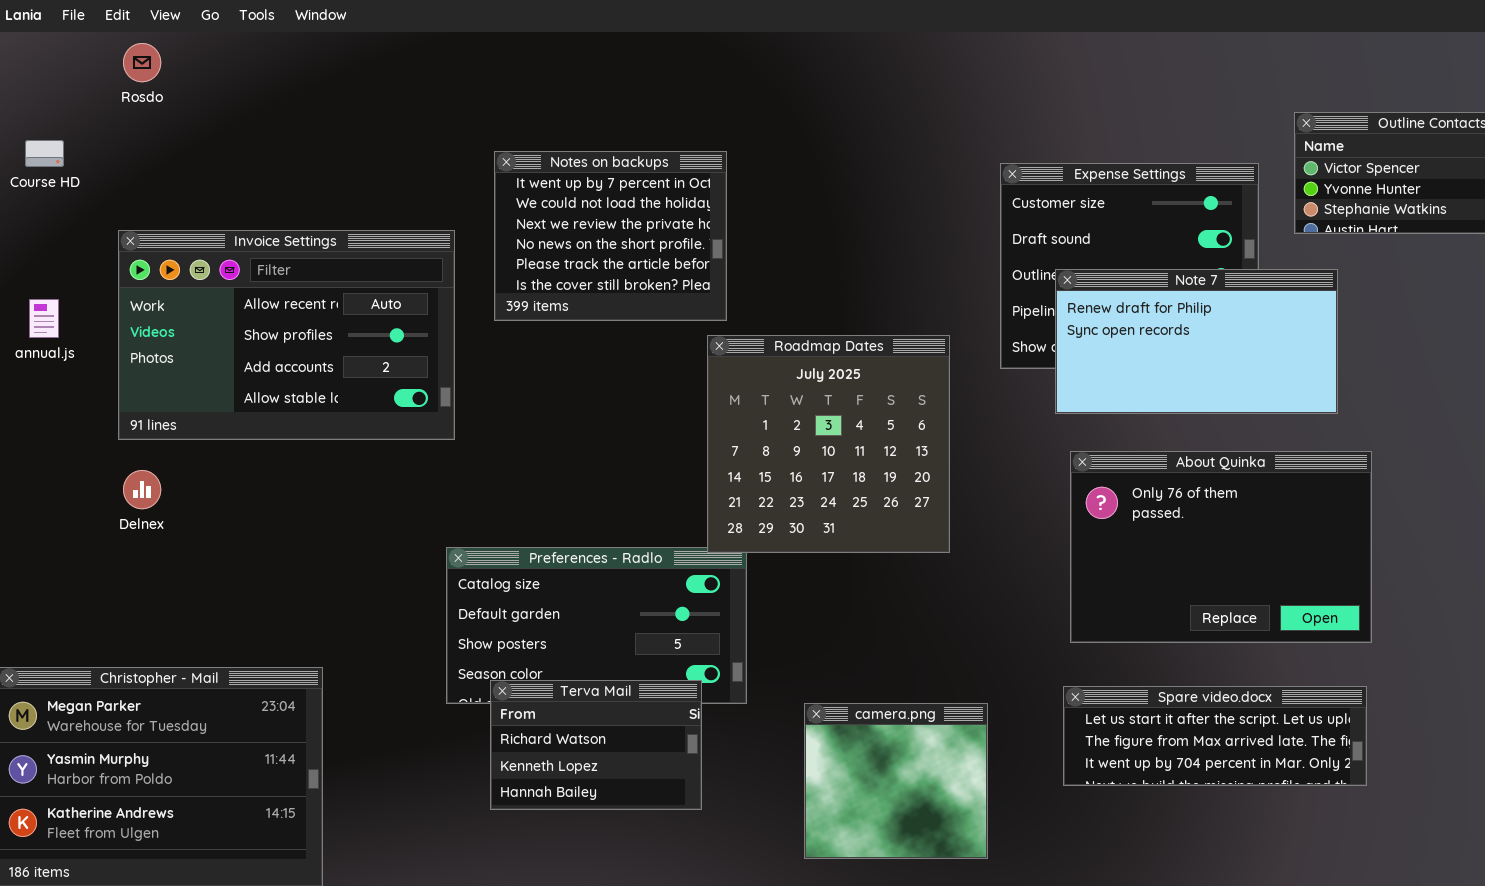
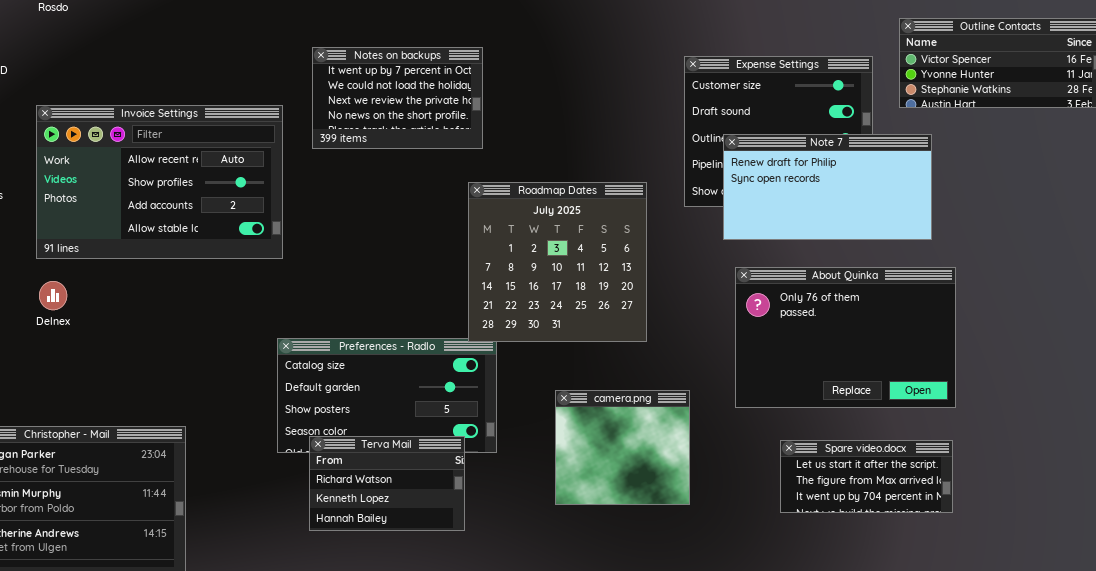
Notes on backups: [494,151,727,321] -> [312,47,483,149], resized
Spare video.docx: [1063,686,1367,786] -> [780,440,953,513], resized
camera.png: [804,703,988,859] -> [555,390,690,505], moved

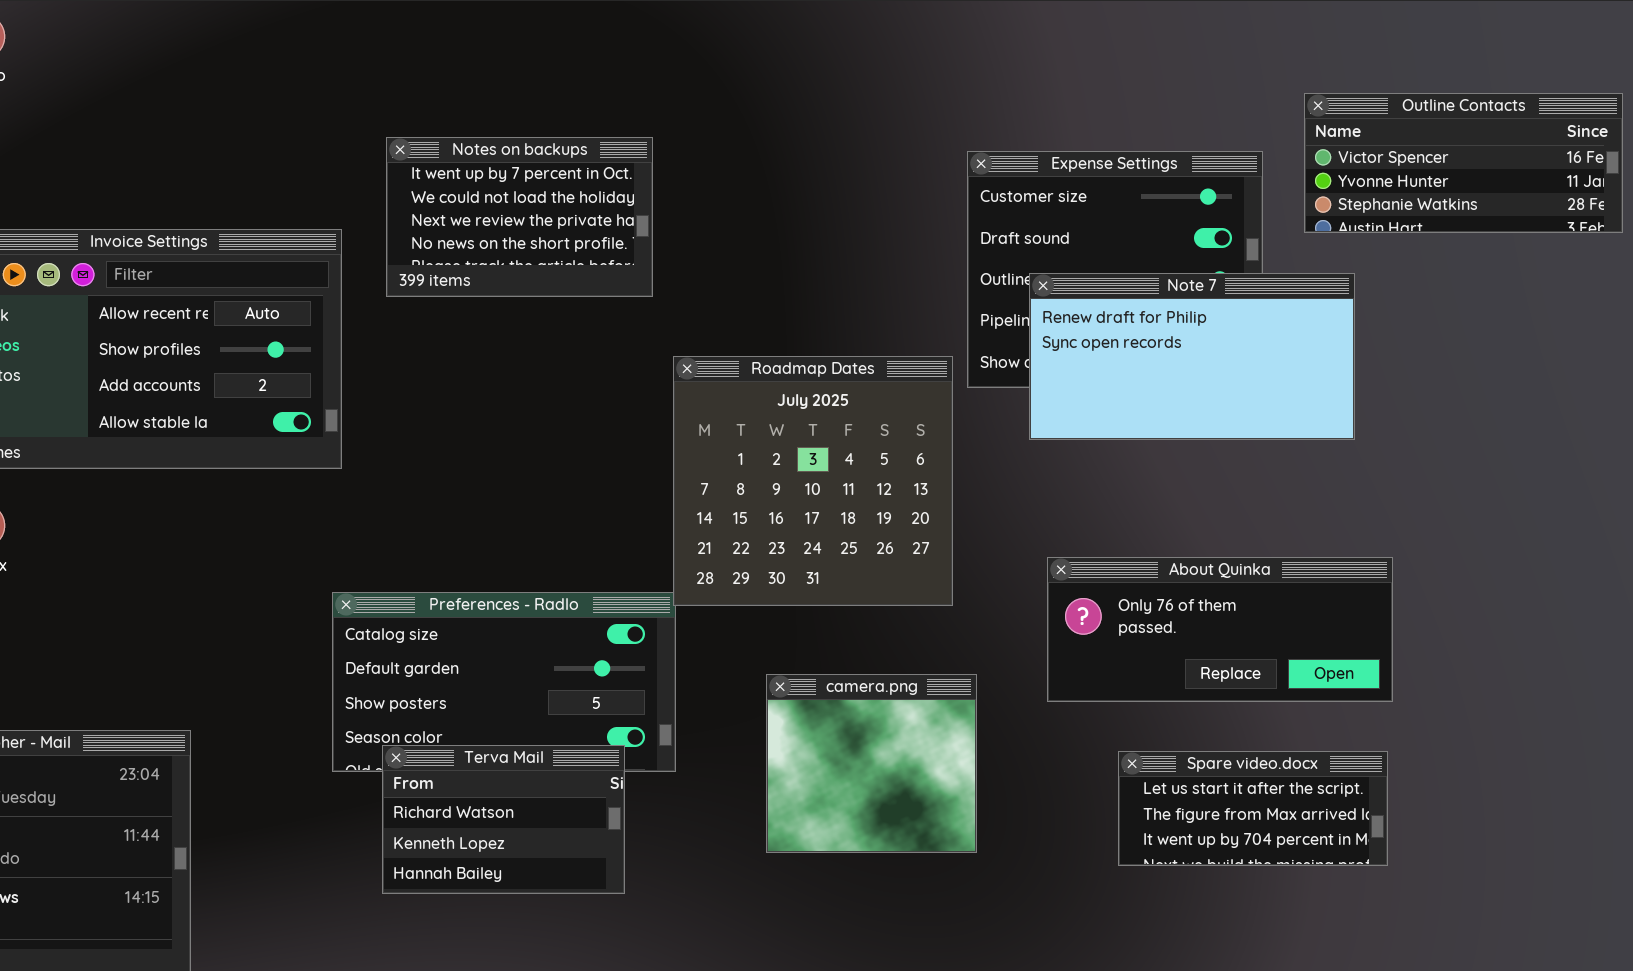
Roadmap Dates: [468,182,647,342] -> [673,356,953,606], moved
About Quinka: [735,267,956,408] -> [1047,557,1393,702], resized

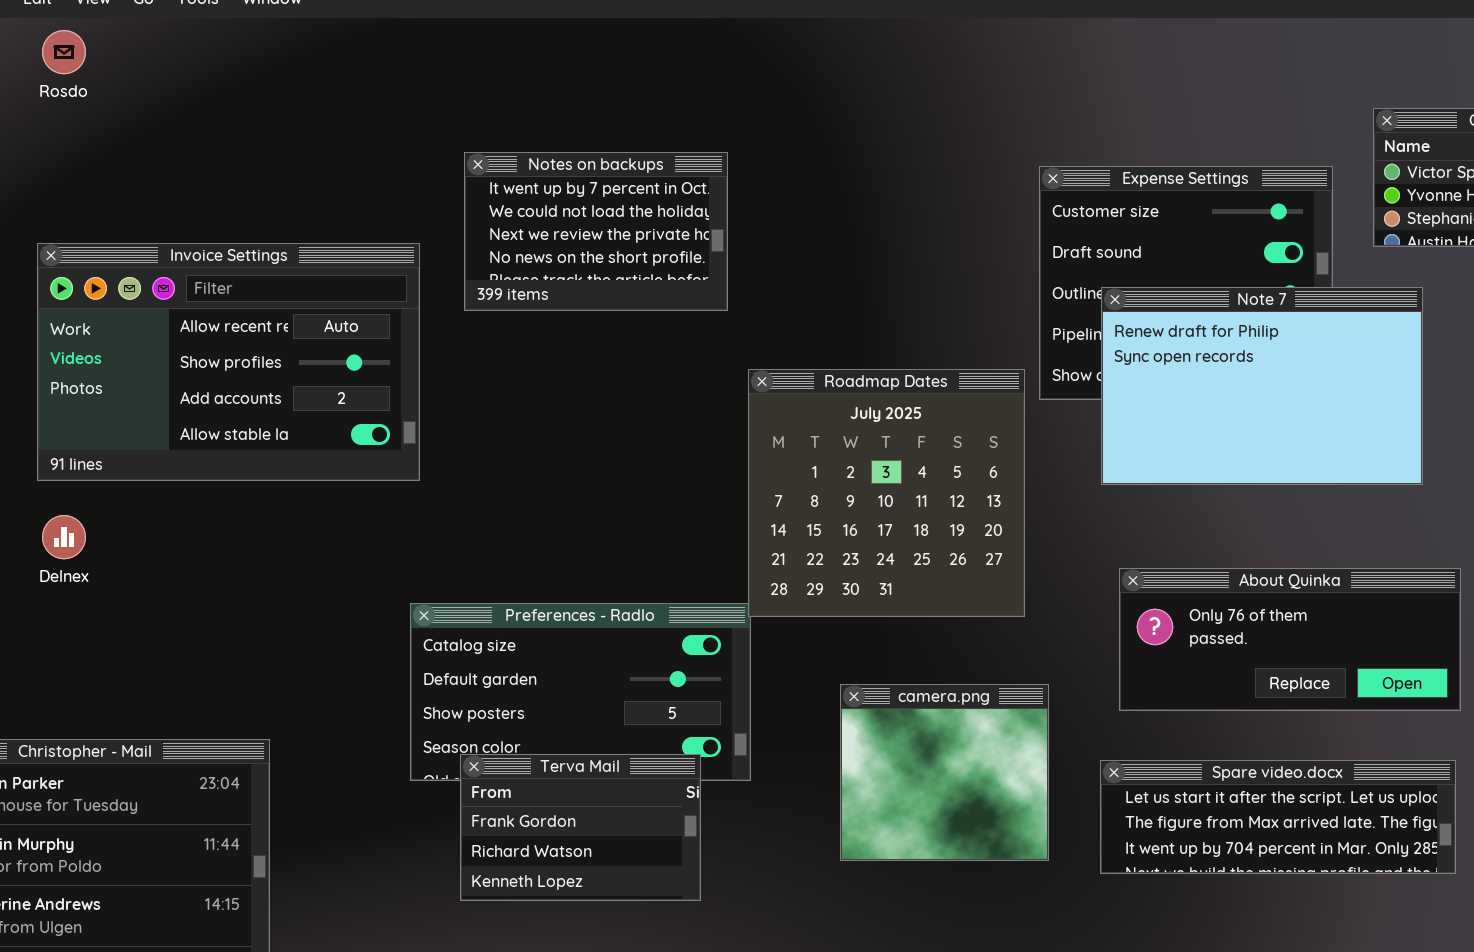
Note 7: [1029,273,1355,440] -> [1101,287,1423,485], resized
Terva Mail: [382,745,625,894] -> [460,754,701,901], scrolled up 1 row
Spare video.docx: [1118,751,1388,866] -> [1100,760,1456,874], resized

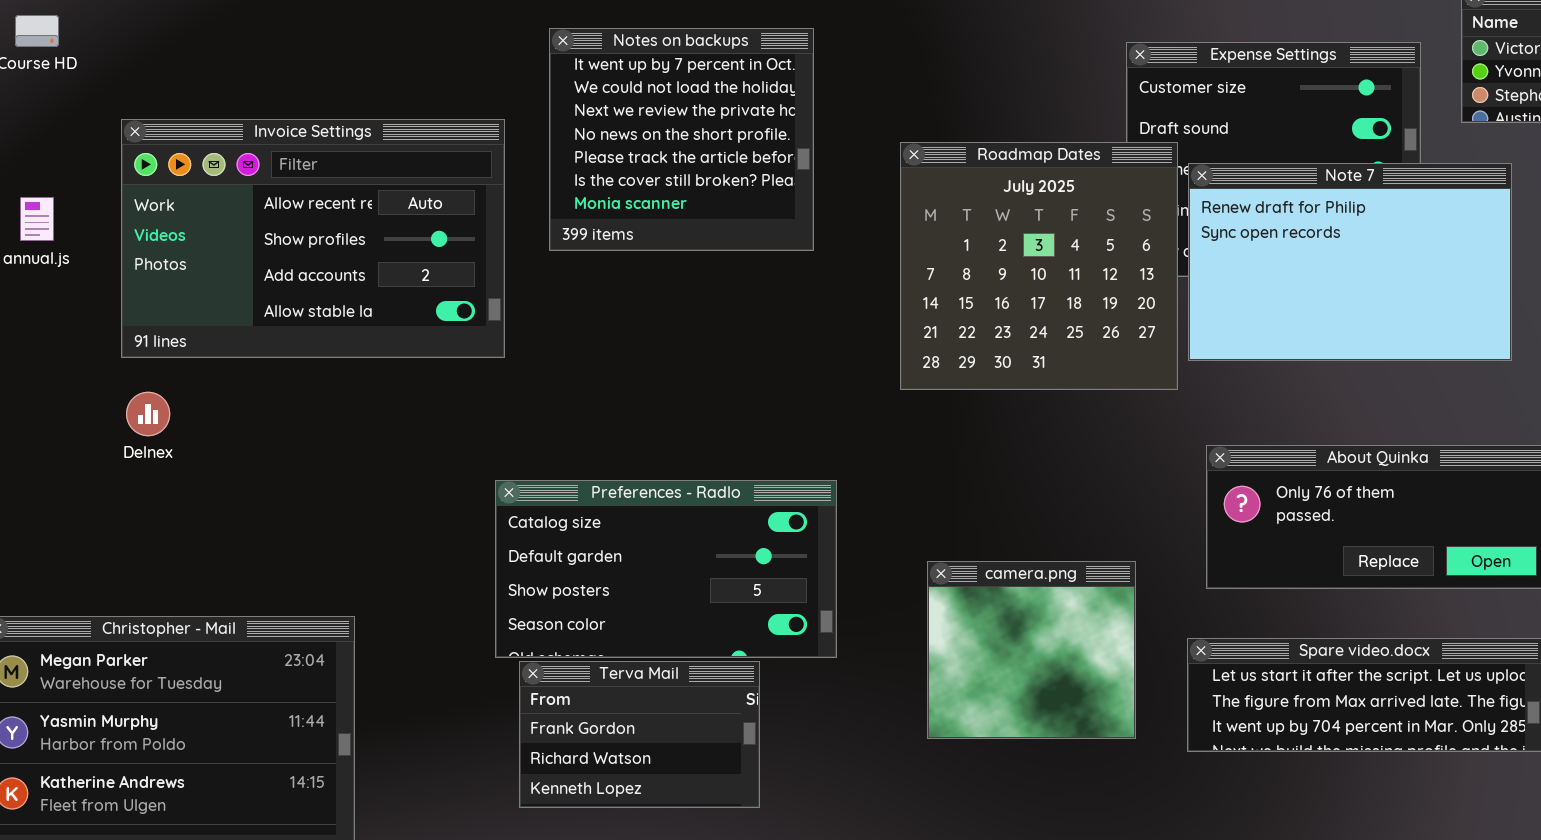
Notes on backups: [464,152,728,311] -> [549,28,814,251], resized
Roadmap Dates: [748,369,1025,617] -> [900,142,1178,390], moved
Terva Mail: [460,754,701,901] -> [519,661,760,808], moved

